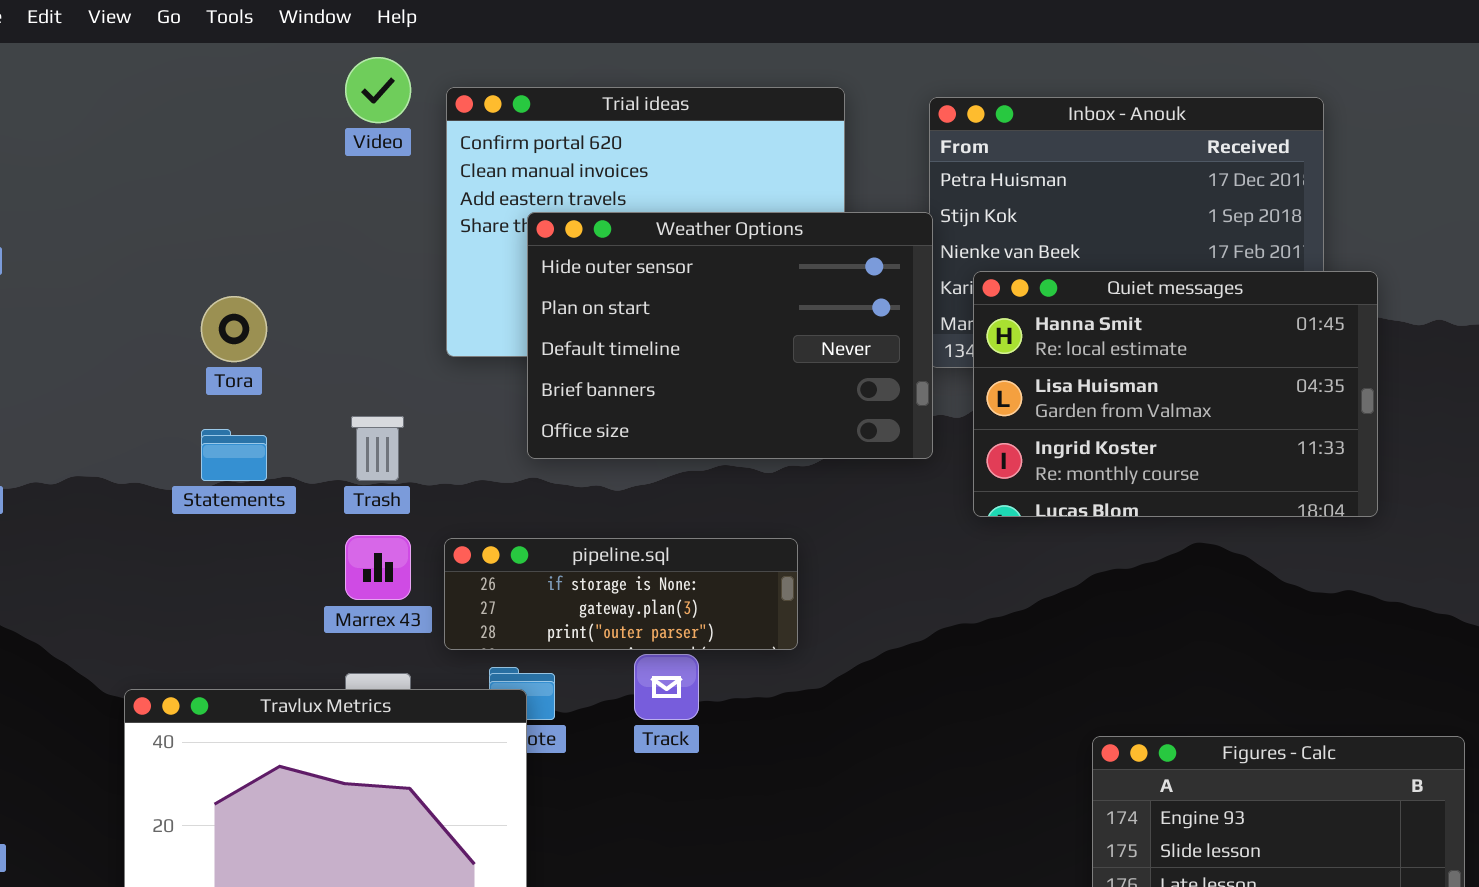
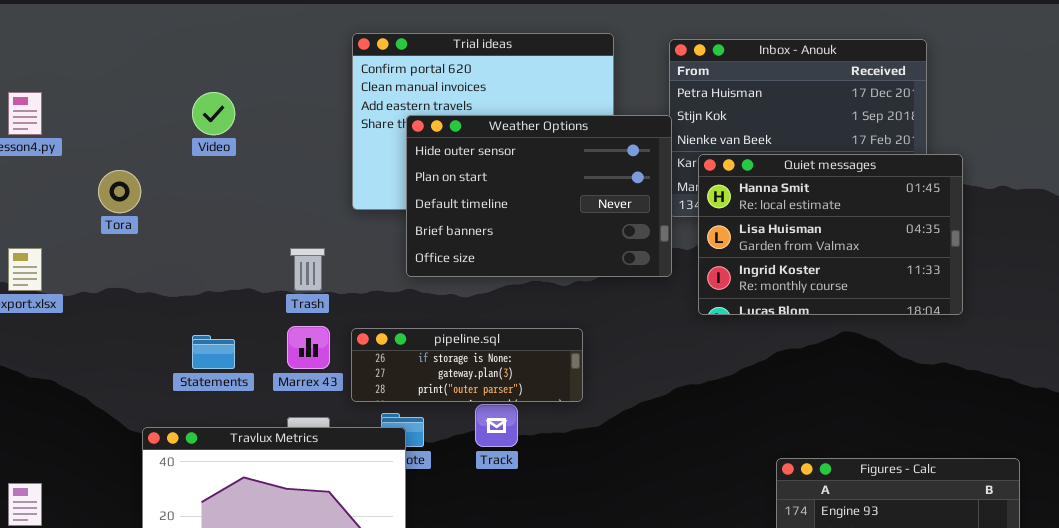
Video: [345,57,411,123] -> [192,92,235,135], moved
Tora: [201,296,267,362] -> [98,170,141,213], moved
Statements: [201,429,267,481] -> [192,335,235,369], moved

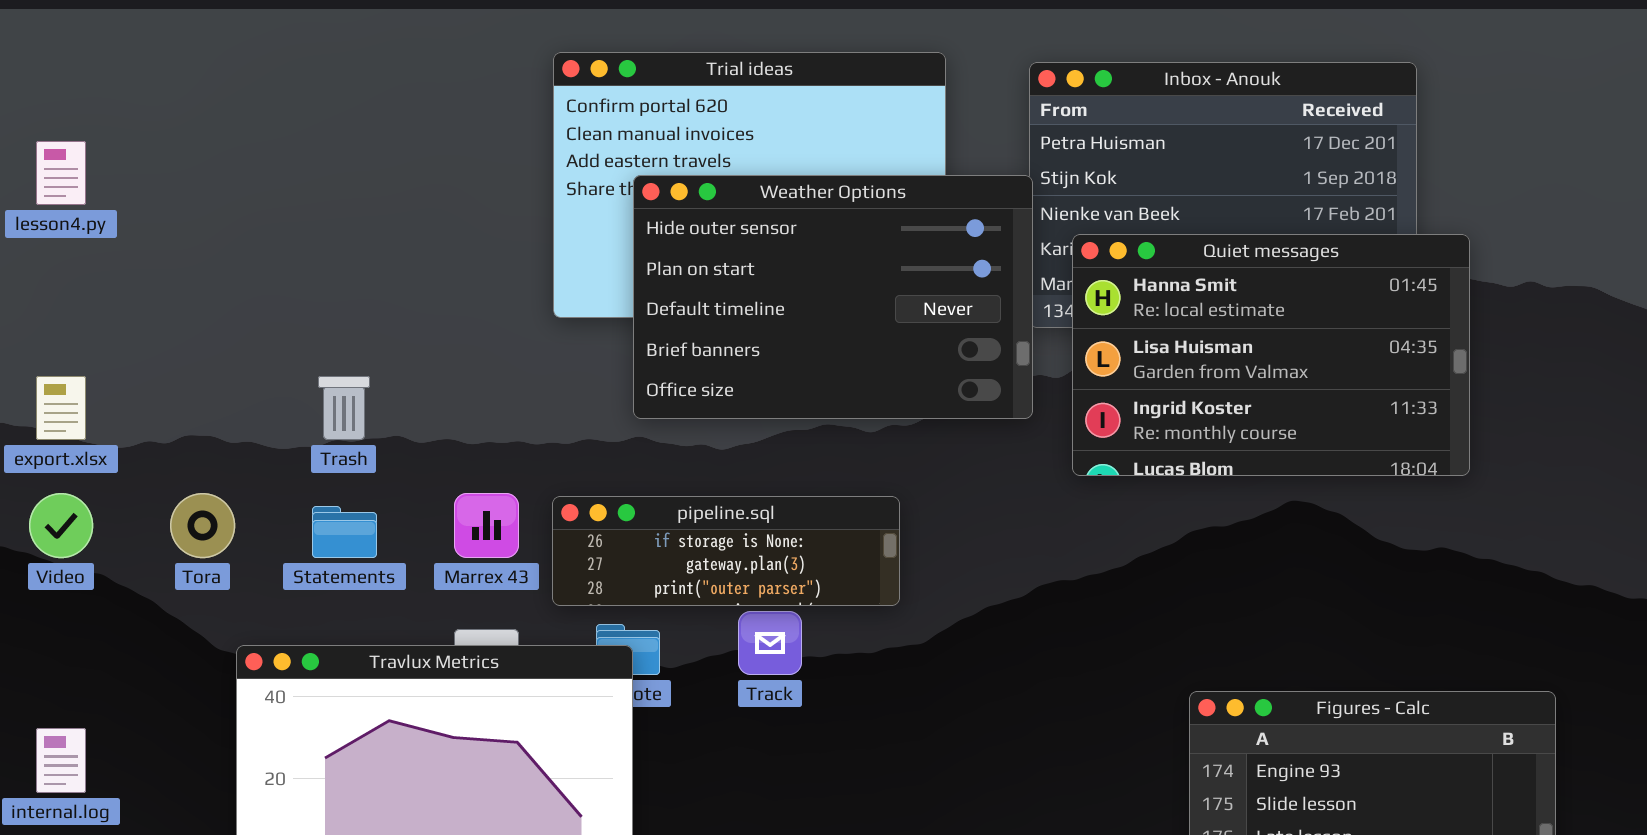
Video: [192,92,235,135] -> [29,493,93,558], moved
Tora: [98,170,141,213] -> [170,493,235,558], moved
Trash: [290,248,325,291] -> [318,376,370,440], moved

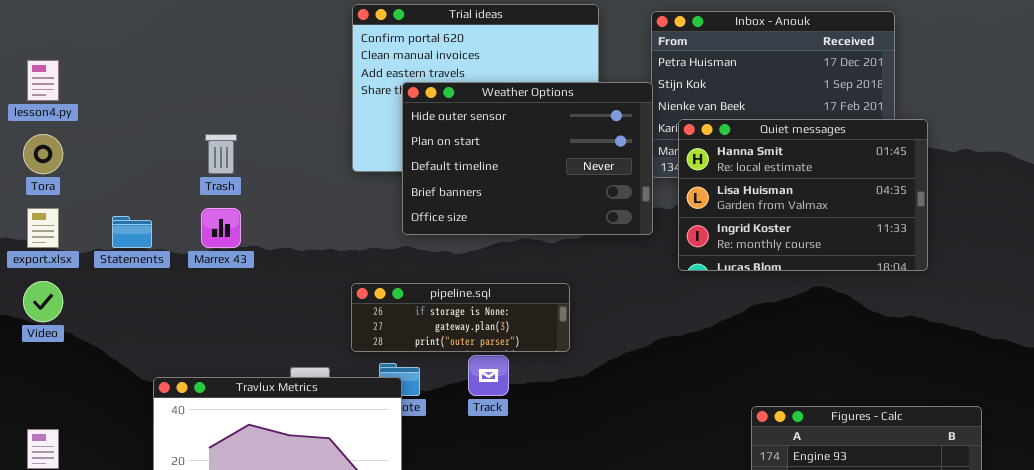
Trash: [318,376,370,440] -> [205,134,237,174], moved
Tora: [170,493,235,558] -> [23,134,63,174], moved
Marrex 43: [454,493,519,558] -> [201,208,241,248], moved
Statements: [312,506,377,558] -> [112,216,152,248], moved

